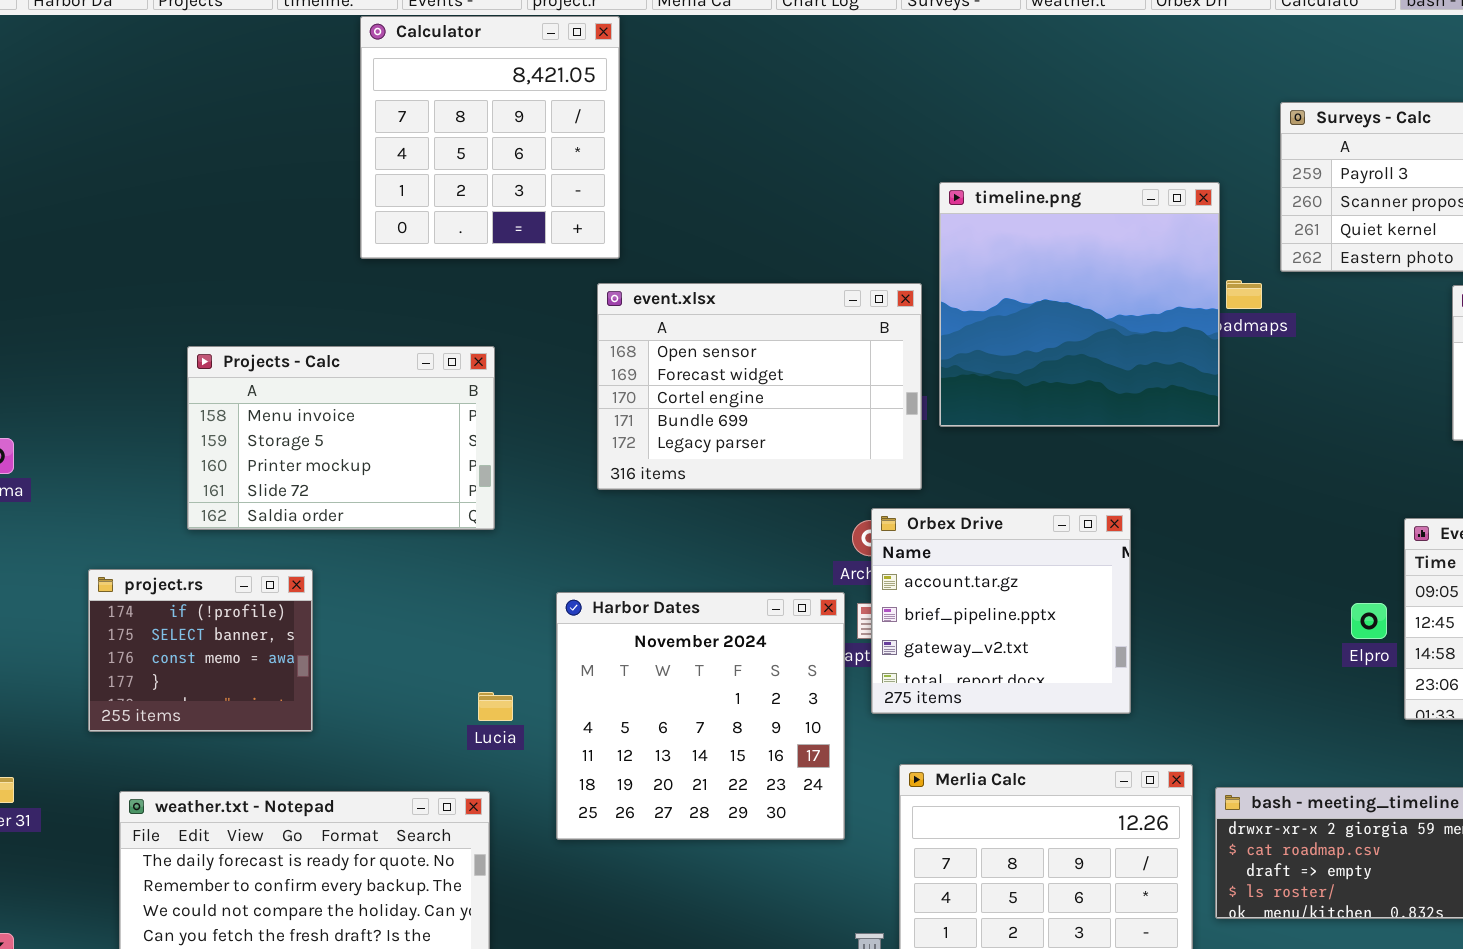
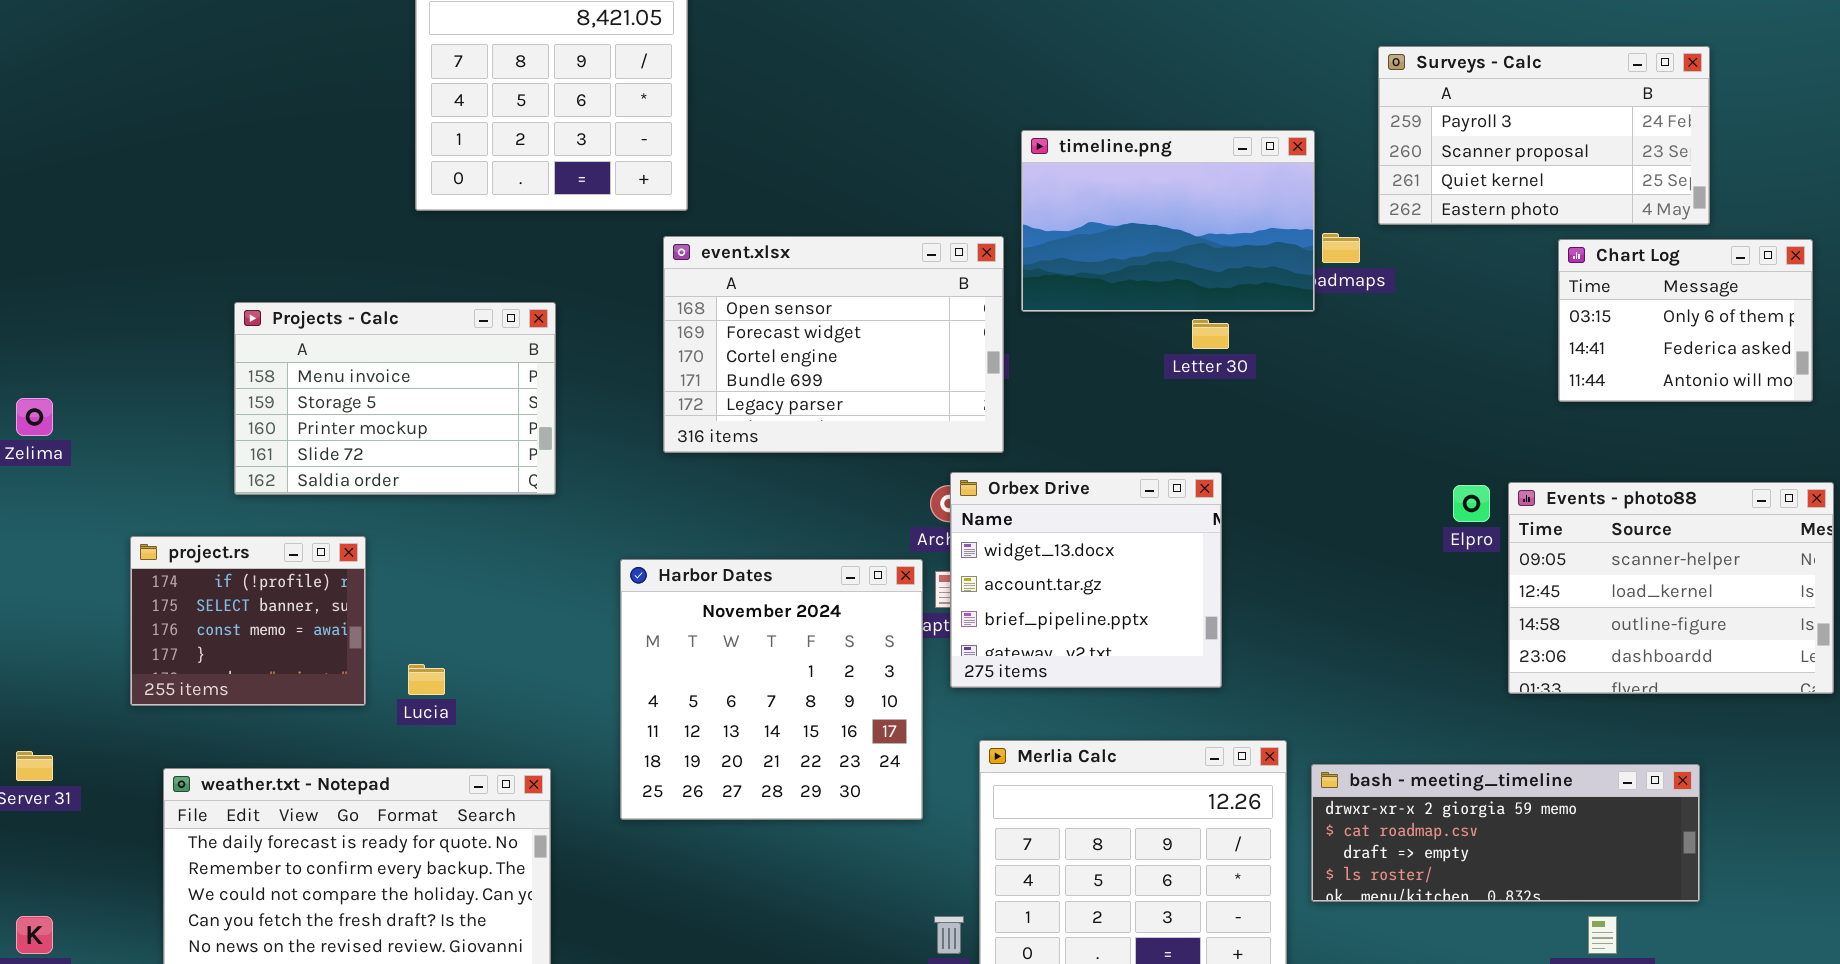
timeline.png: [939,182,1220,427] -> [1021,130,1315,312], resized
Orbex Drive: [871,508,1131,714] -> [950,472,1222,688], scrolled up 1 row
Elpro: [1351,603,1387,639] -> [1453,485,1490,522], moved
Lucia: [478,692,513,721] -> [408,664,445,695], moved

